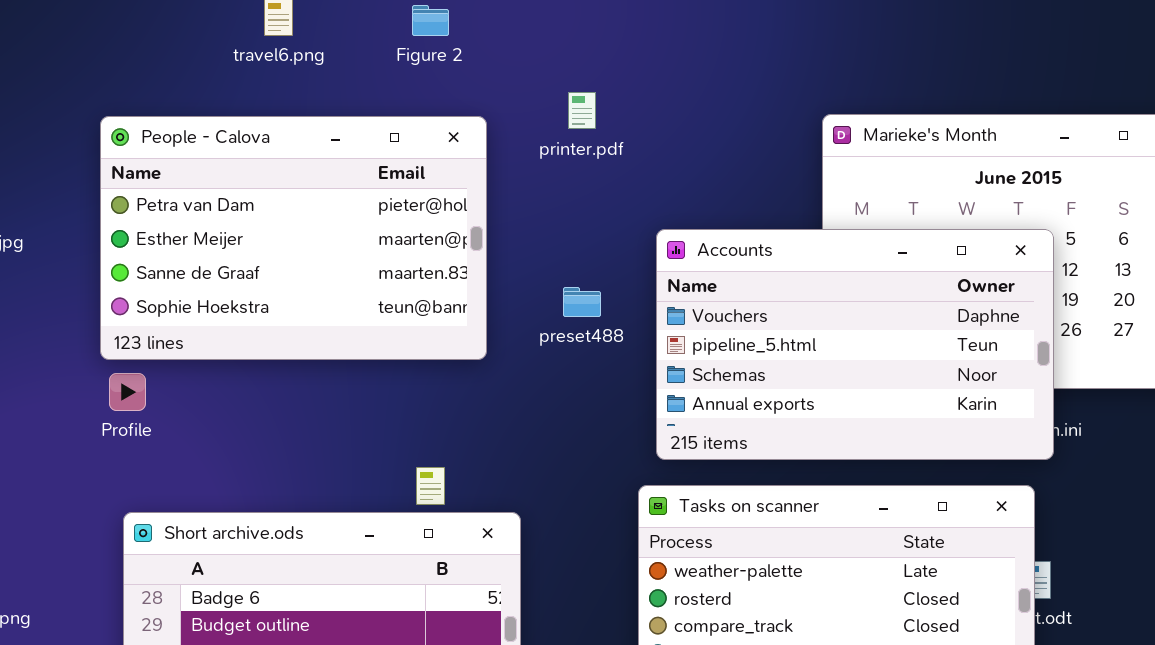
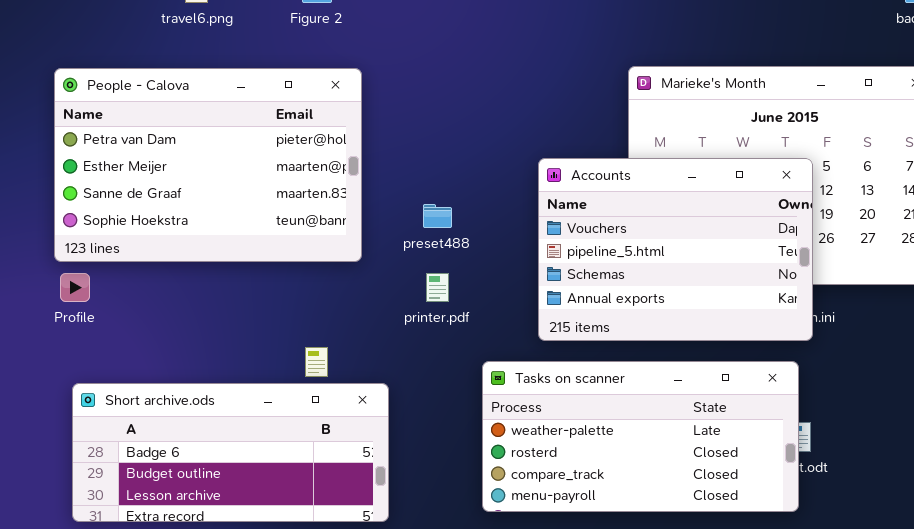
printer.pdf: [568,92,596,129] -> [426,273,449,302], moved
Accounts: [656,229,1054,460] -> [538,158,813,341], resized

